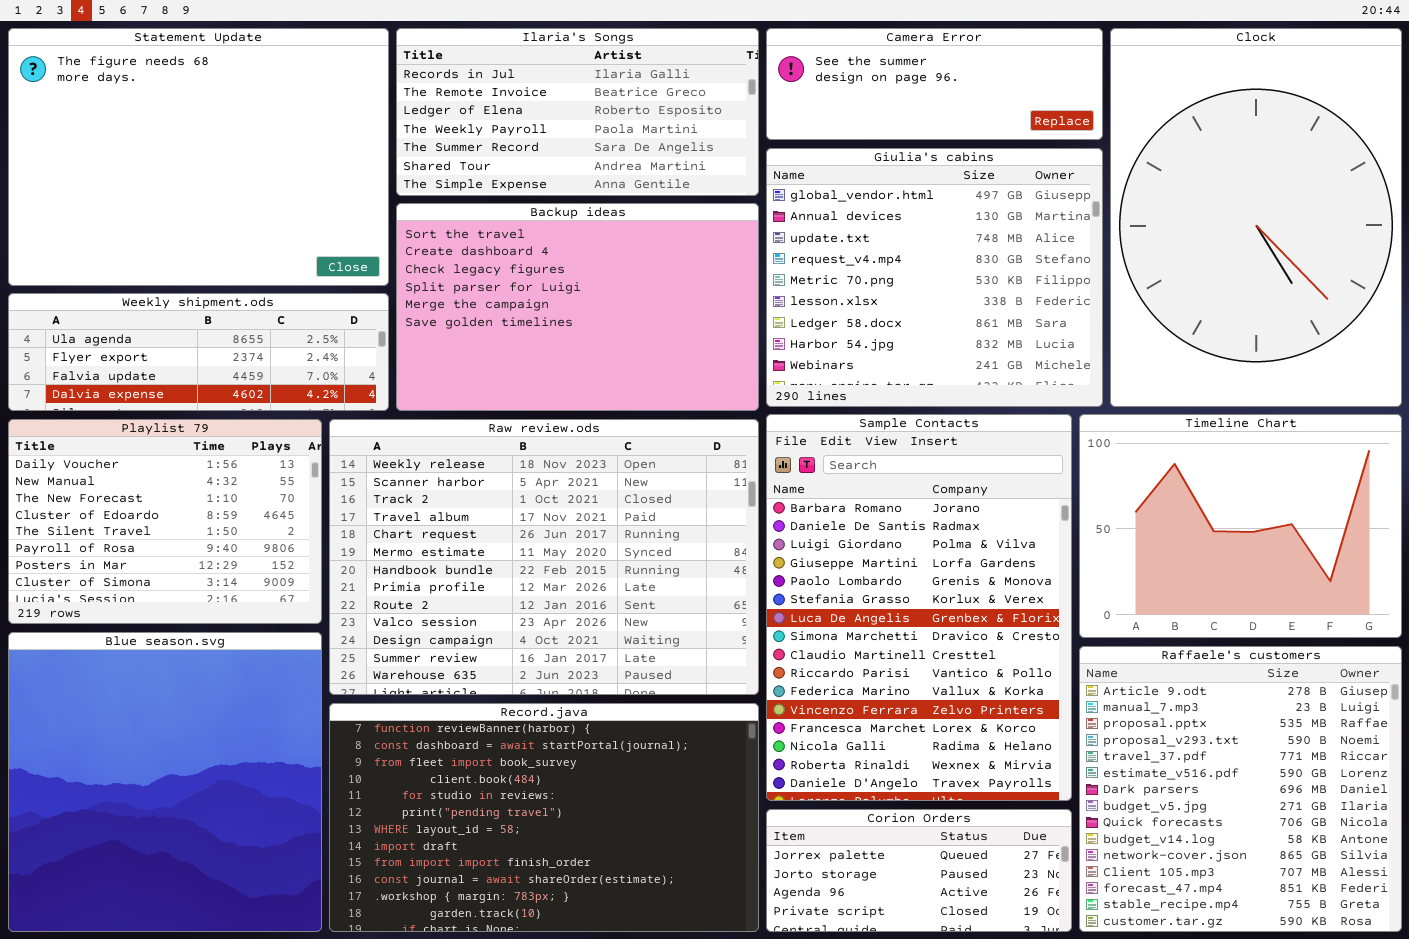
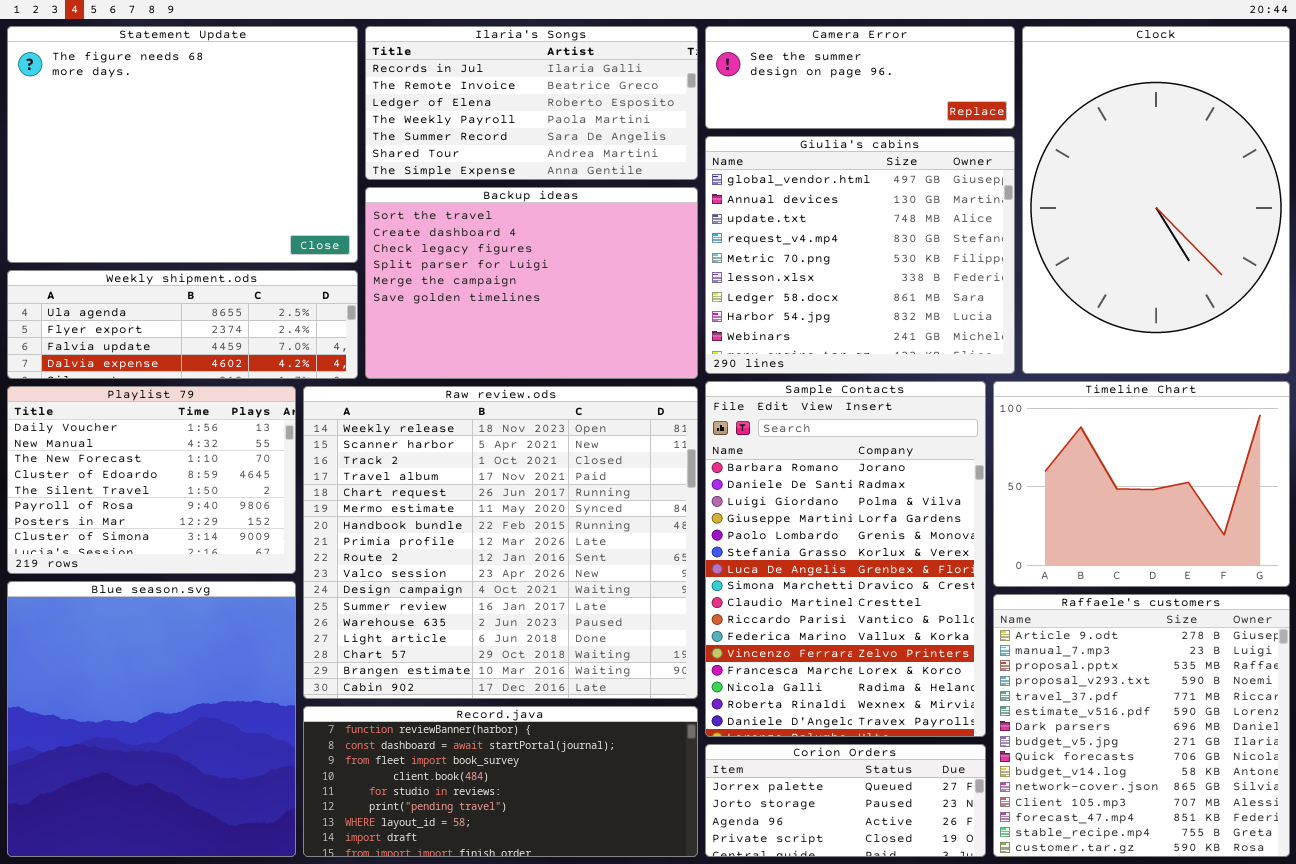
Raw review.ods: [329,419,759,695] -> [303,386,698,699], resized
Record.java: [329,703,759,932] -> [303,706,698,857], resized

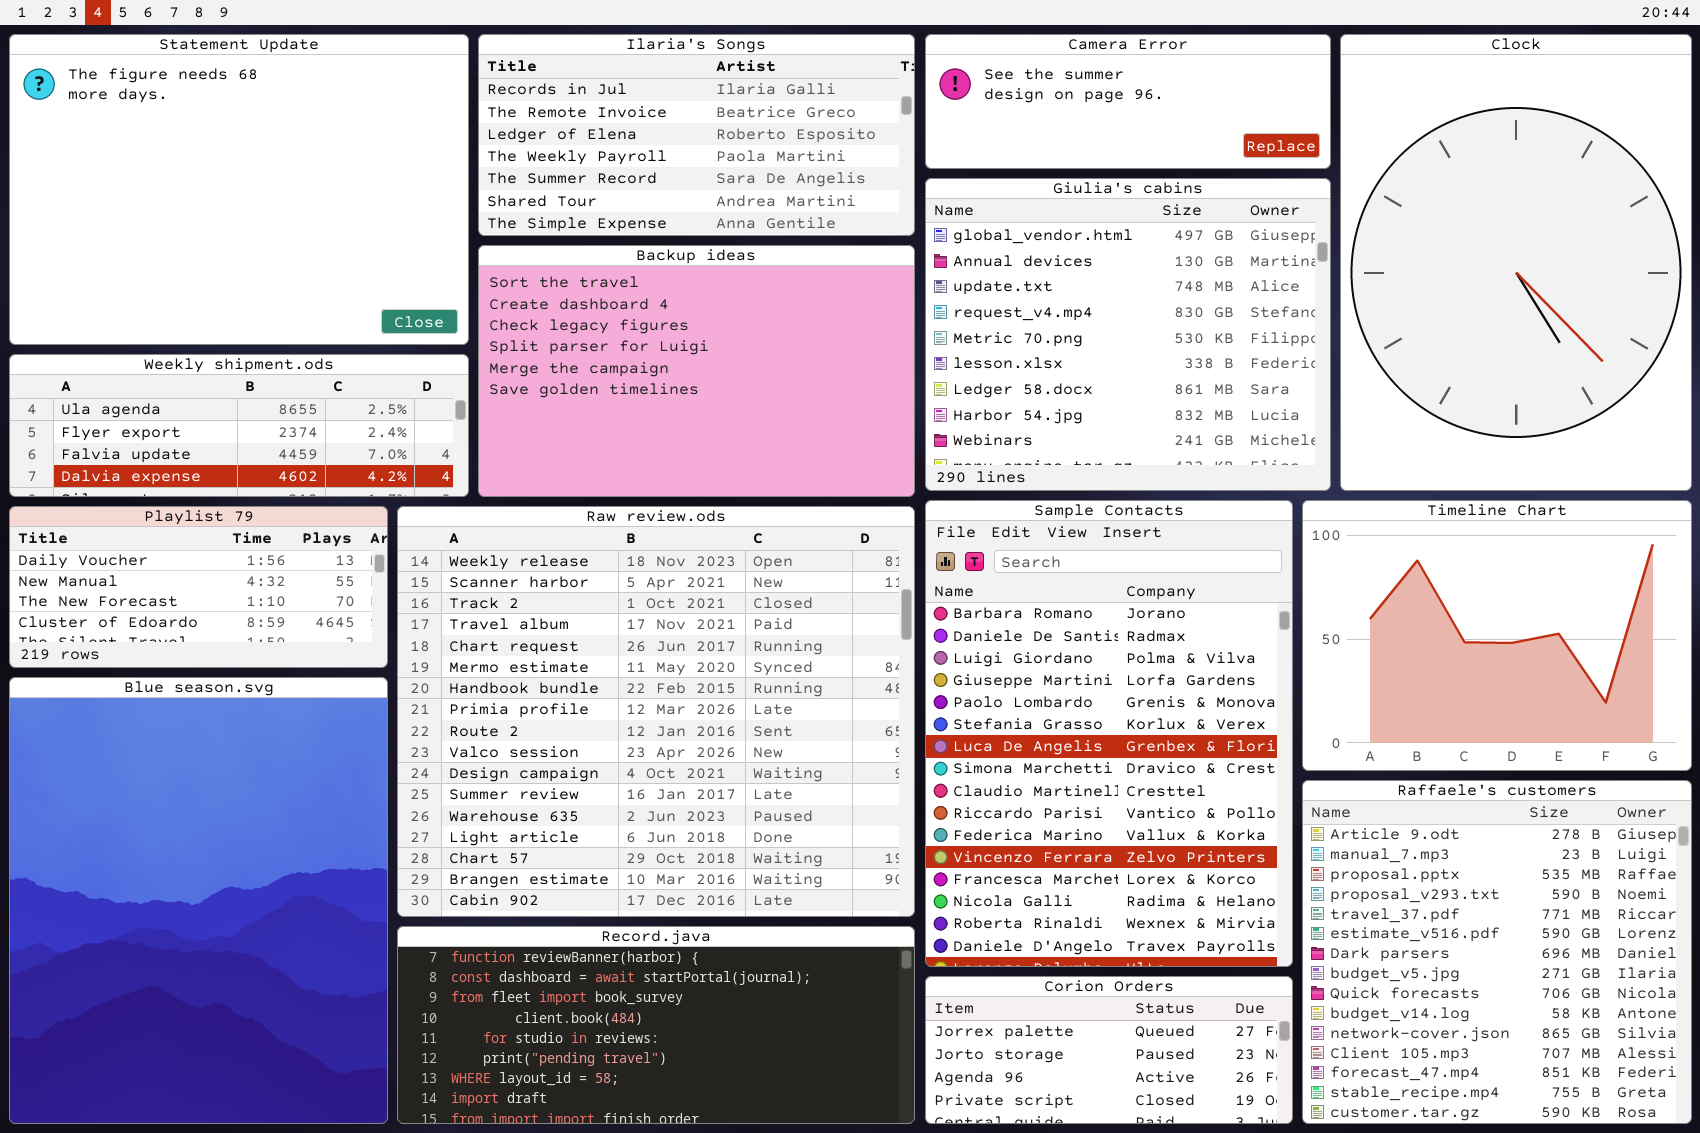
Playlist 79: [7,386,296,574] -> [9,506,388,668], resized
Blue season.svg: [7,581,296,857] -> [9,677,388,1124], resized

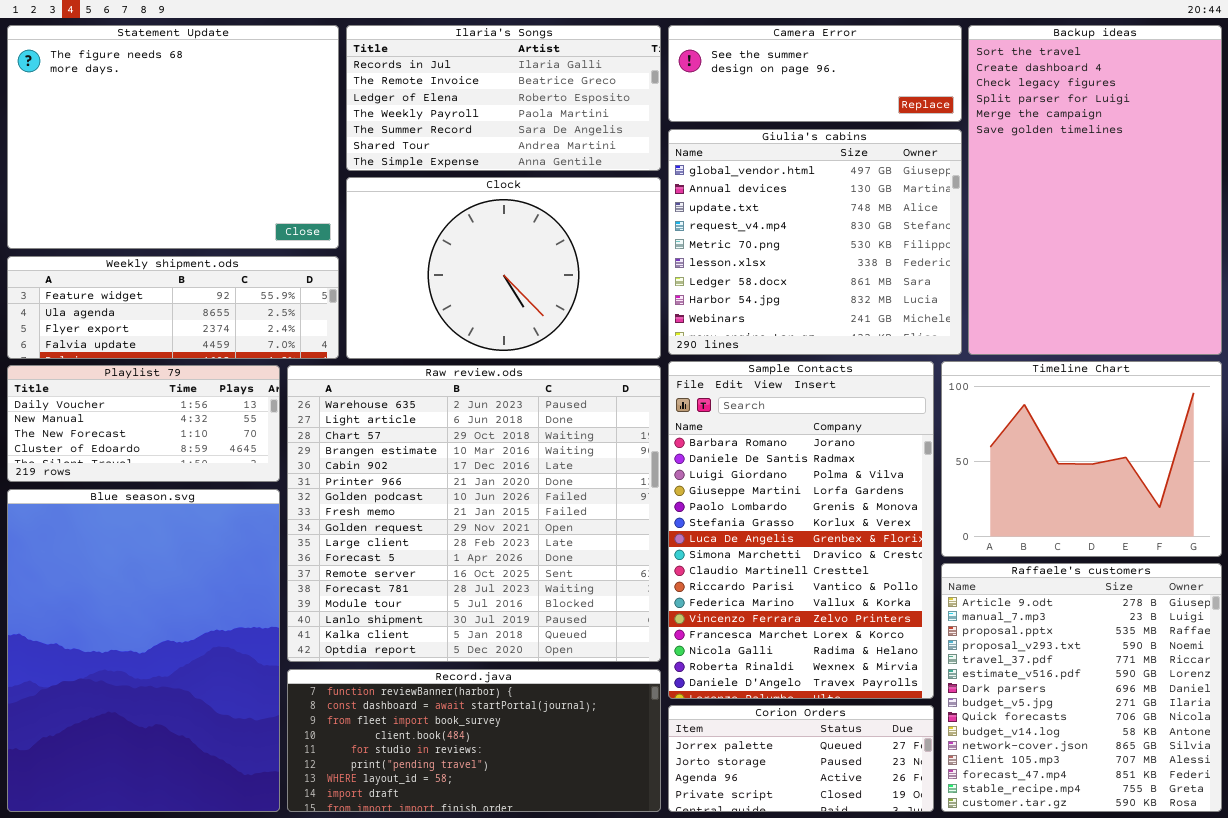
Clock: [1340,34,1692,491] -> [346,177,661,359], moved, resized
Backup ideas: [478,245,915,497] -> [968,25,1222,355], moved, resized
Weekly shipment.ods: [9,354,469,497] -> [7,256,339,359], scrolled up 1 row
Raw review.ods: [397,506,915,917] -> [287,365,661,662], scrolled down 12 rows

